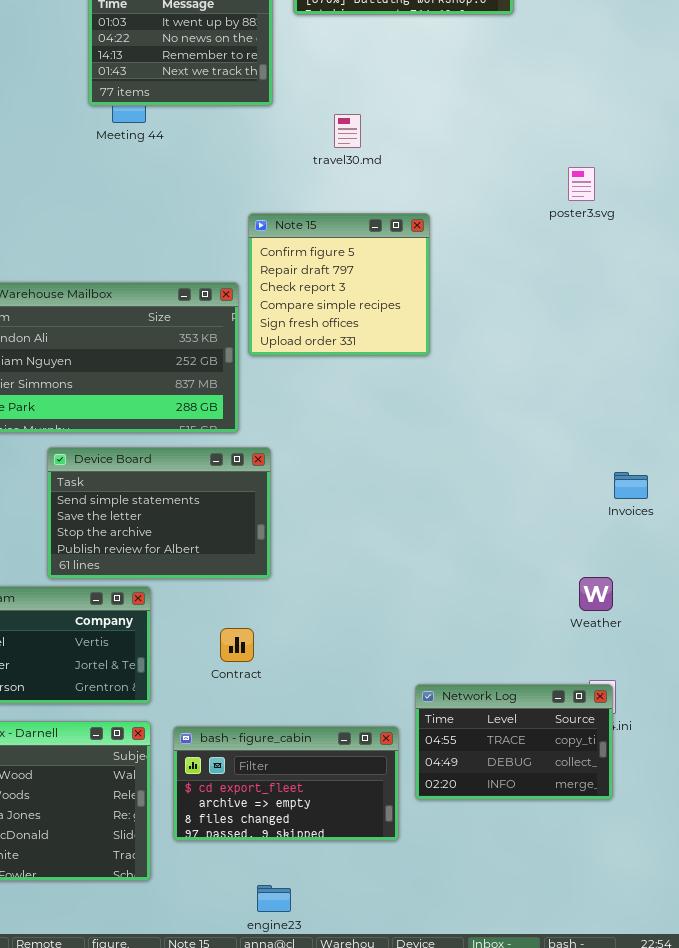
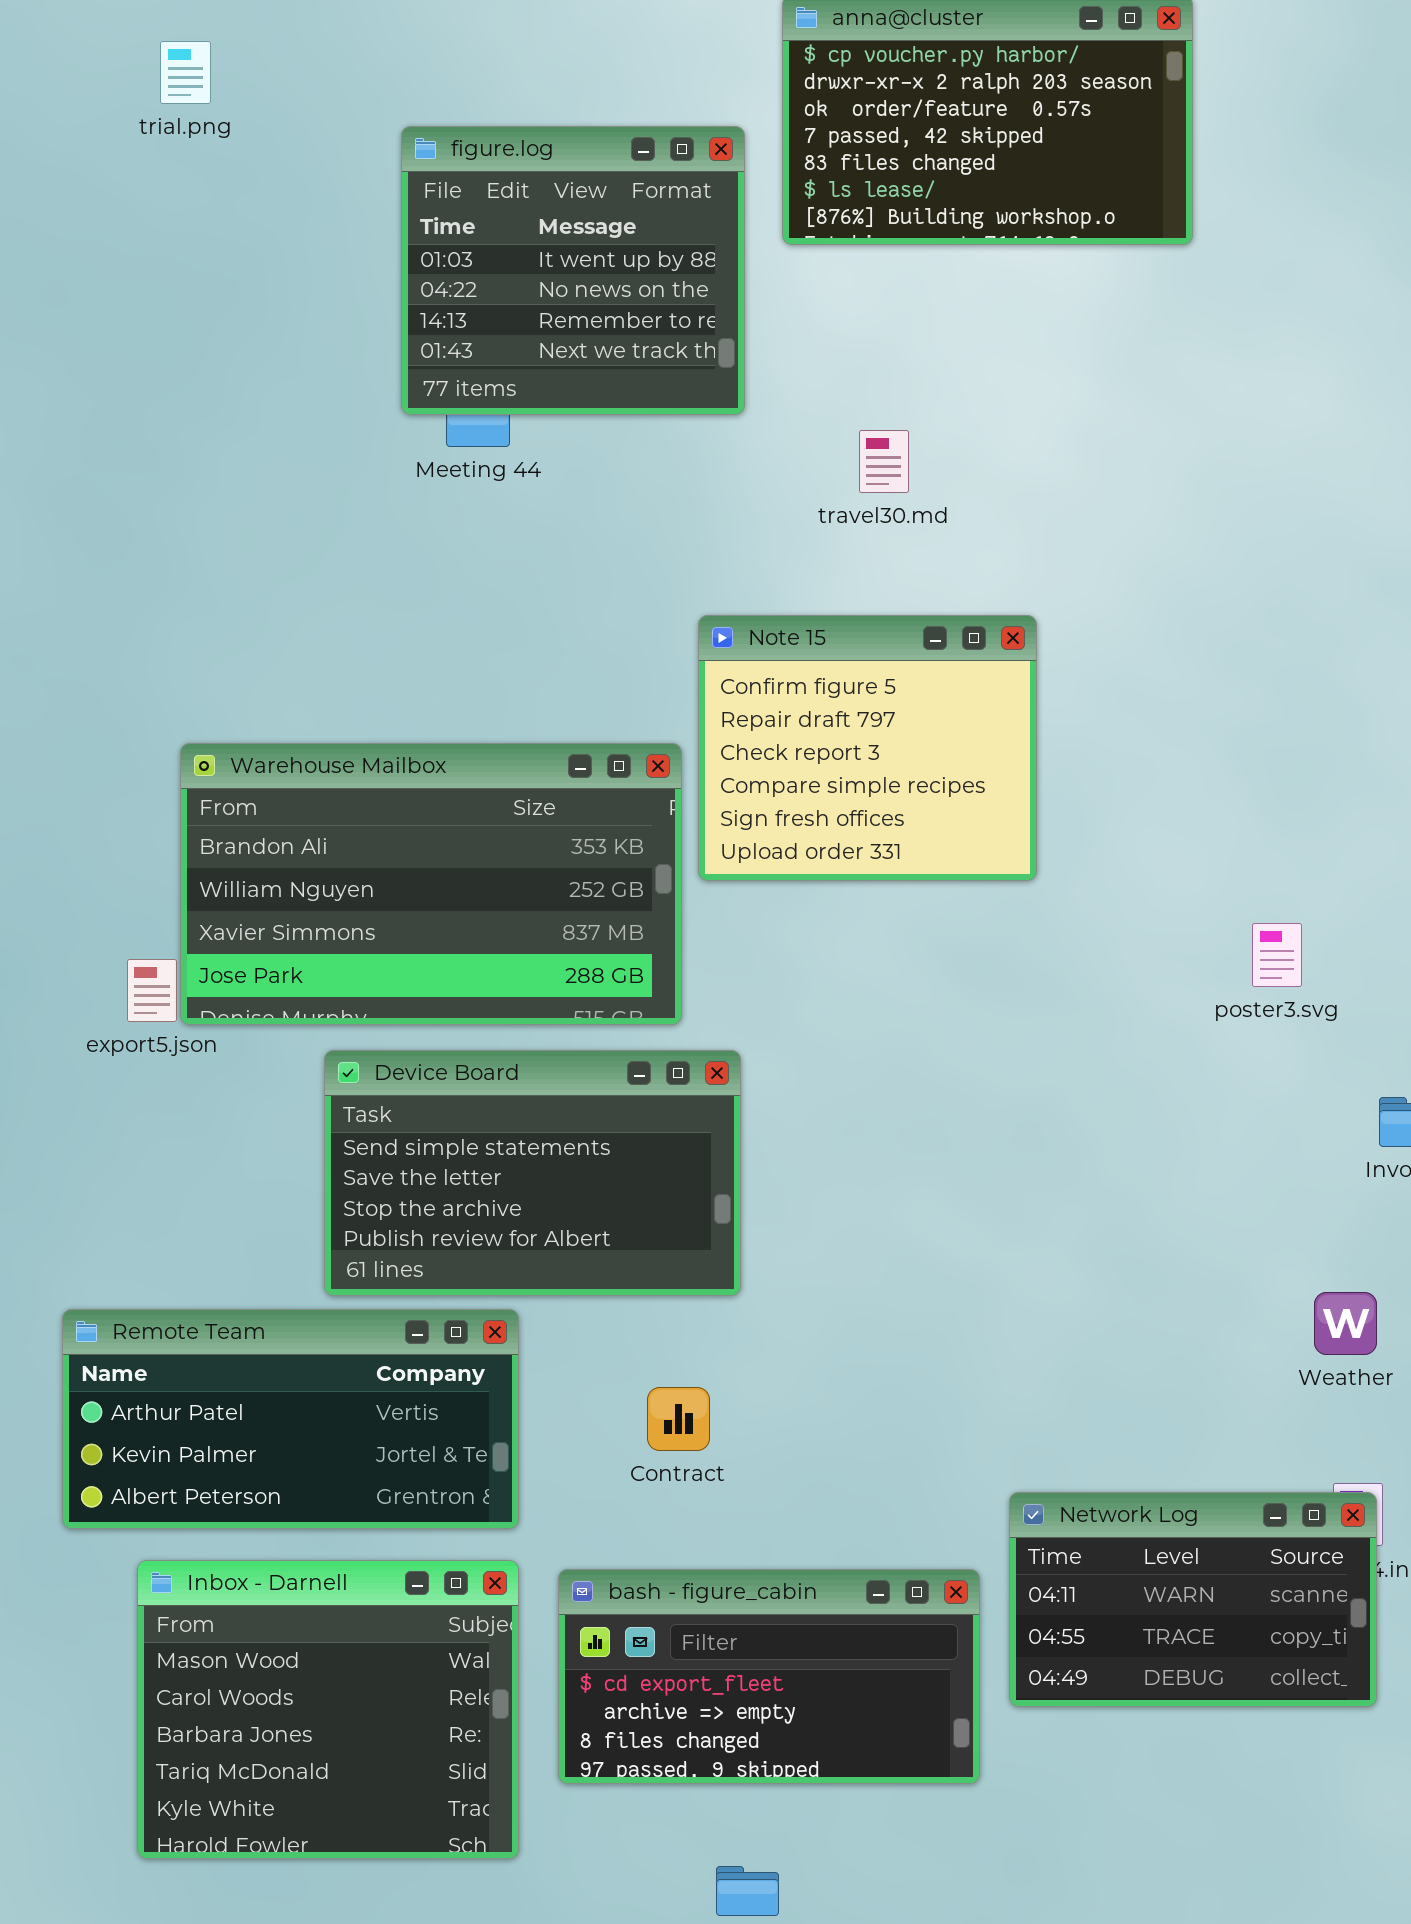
poster3.svg: [568,167,595,201] -> [1252,923,1302,987], moved
Network Log: [415,684,613,800] -> [1009,1492,1377,1707], scrolled up 1 row

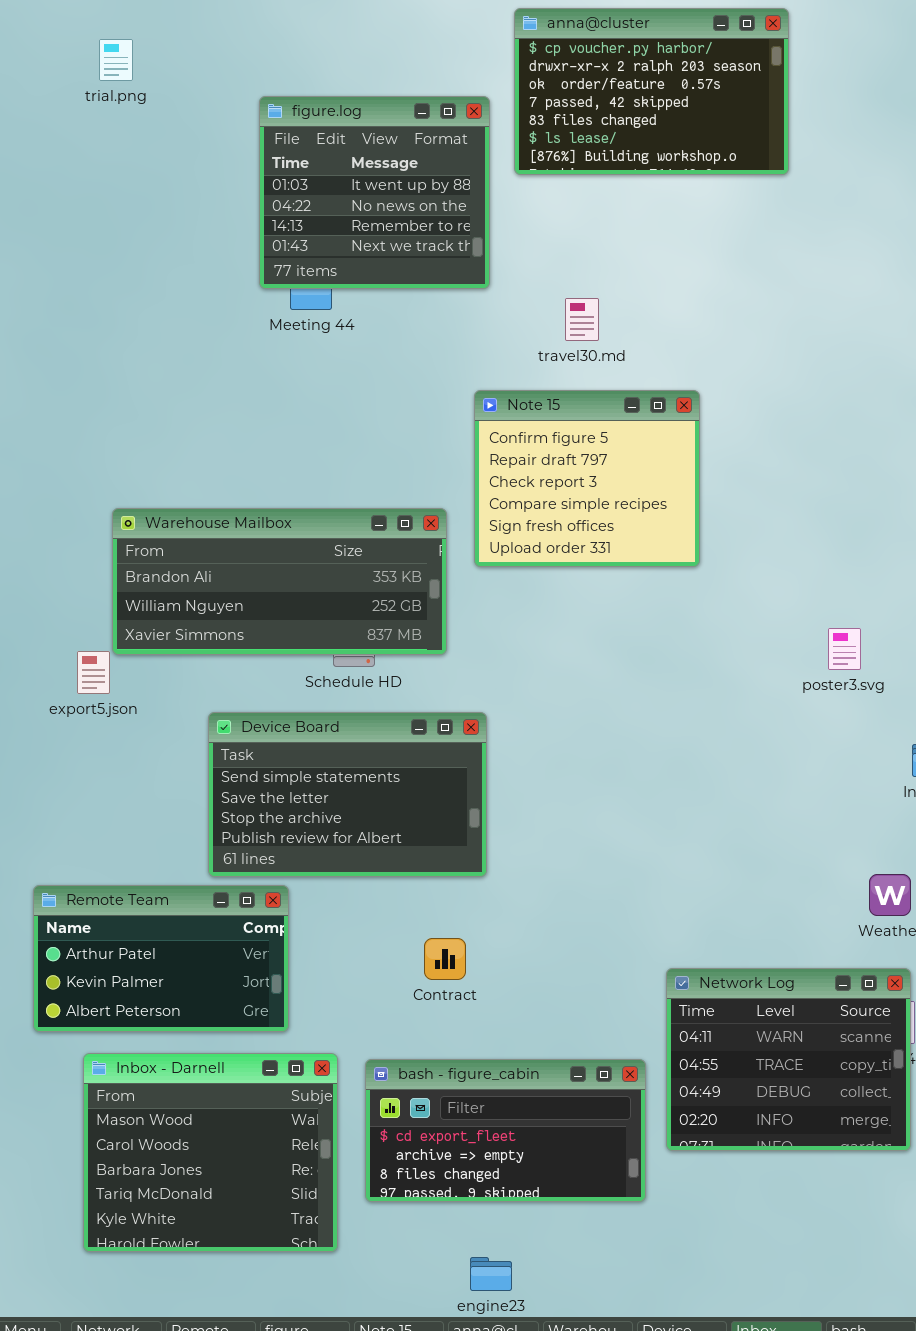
Note 15: [698,615,1037,881] -> [474,390,700,567], moved
Warehouse Mailbox: [180,743,682,1025] -> [112,508,447,655], resized
Remote Team: [62,1309,519,1529] -> [33,885,289,1032], resized
Network Log: [1009,1492,1377,1707] -> [666,968,911,1151], resized

